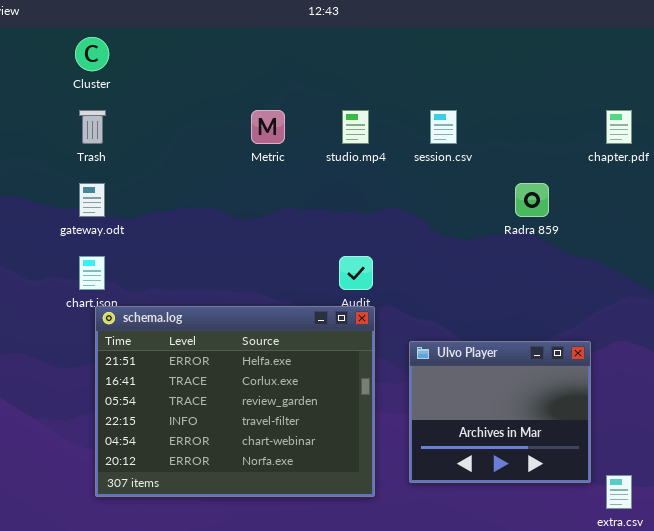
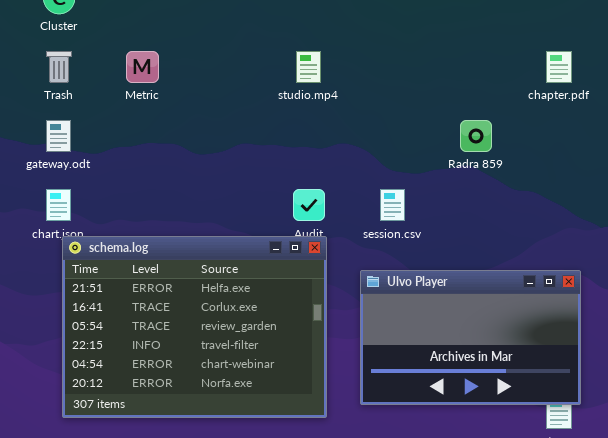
Metric: [251,110,285,144] -> [126,51,159,83], moved
session.csv: [430,110,457,144] -> [380,189,405,221], moved
Ulvo Player: [409,341,591,483] -> [360,270,581,405], resized

